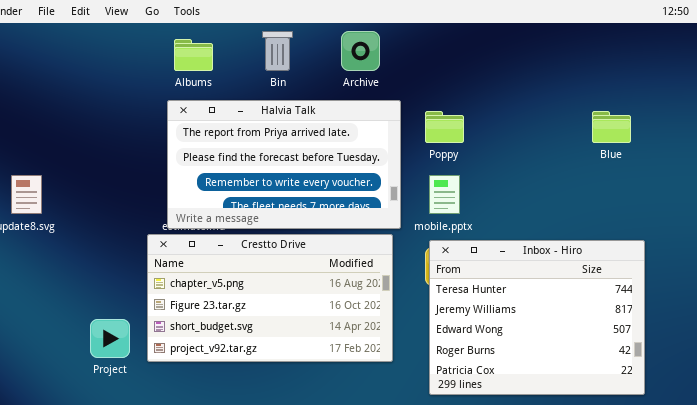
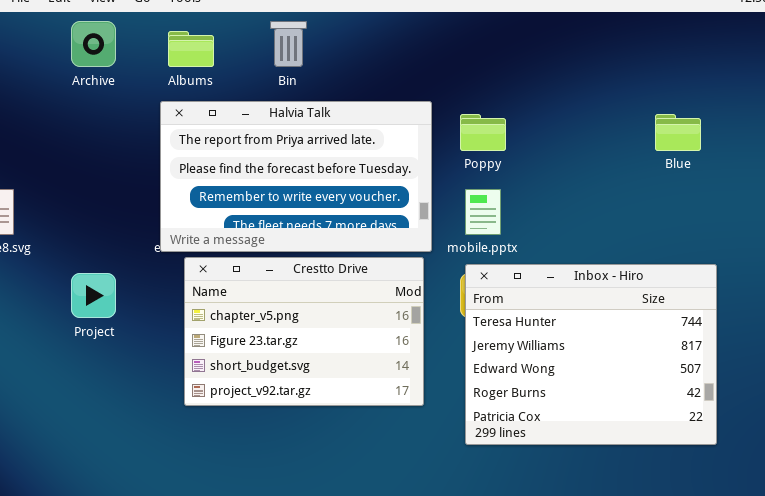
Archive: [341,31,380,71] -> [71,21,116,67], moved
Crestto Drive: [147,234,393,362] -> [184,257,424,406], resized
Project: [90,319,130,358] -> [71,273,116,318], moved

